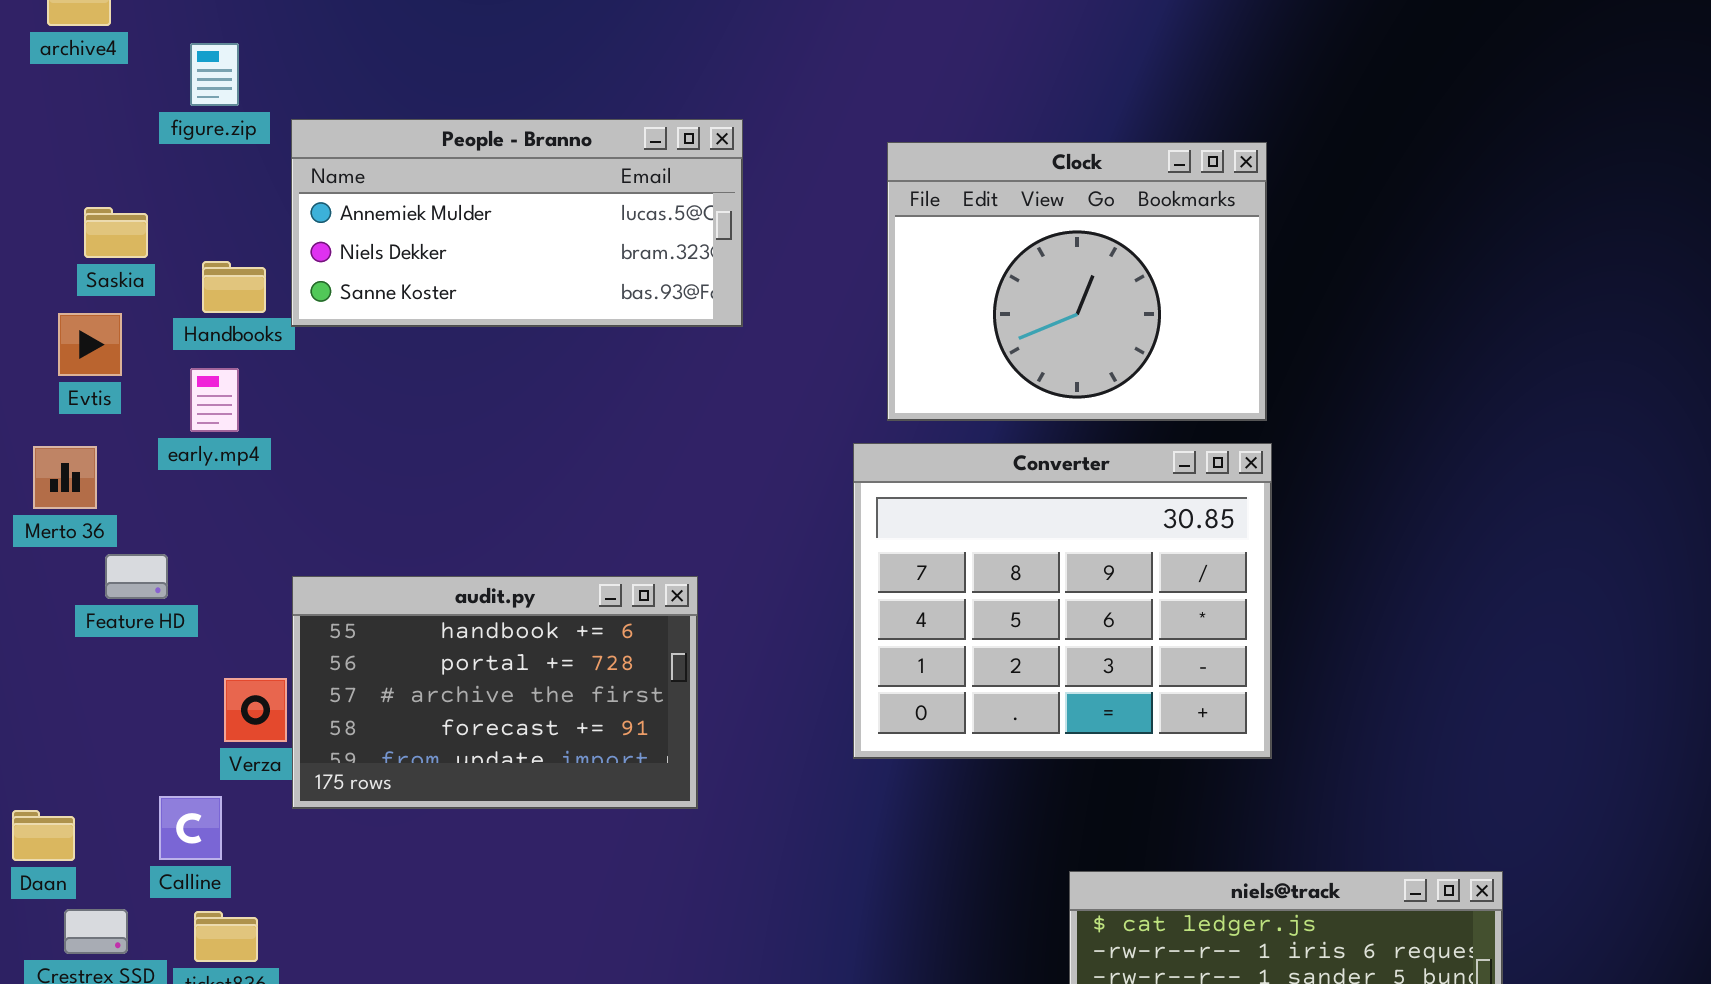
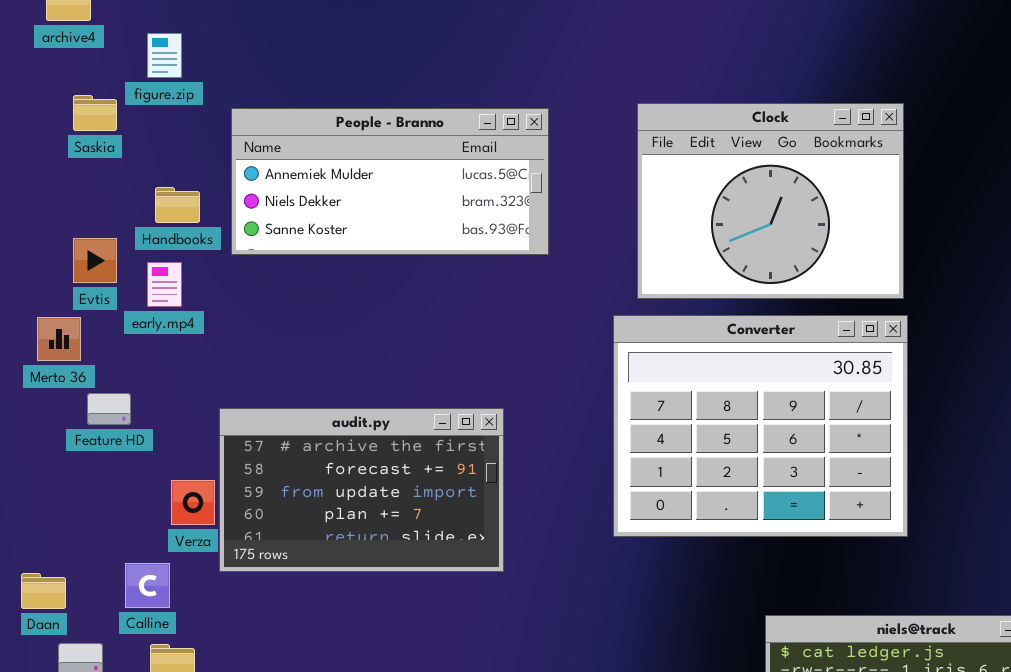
People - Branno: [291,119,743,327] -> [231,108,549,255], moved
Saskia: [84,207,148,258] -> [73,95,117,131], moved
Evtis: [58,313,122,376] -> [73,238,117,283], moved
audit.py: [292,576,698,809] -> [219,408,504,572], scrolled down 2 rows

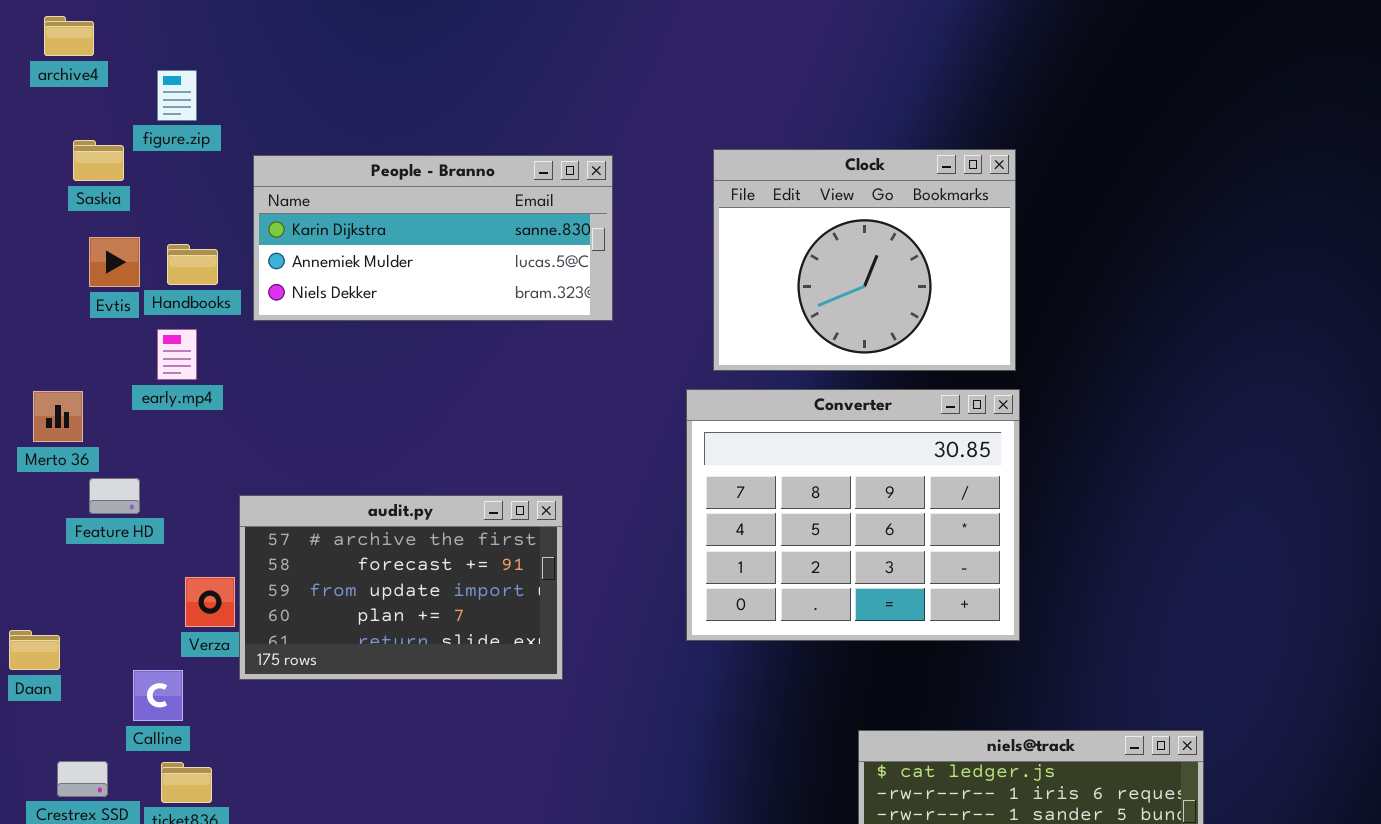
People - Branno: [231,108,549,255] -> [253,155,613,321], scrolled up 1 row
Evtis: [73,238,117,283] -> [89,237,140,287], moved
Daan: [21,573,66,609] -> [9,630,60,670], moved

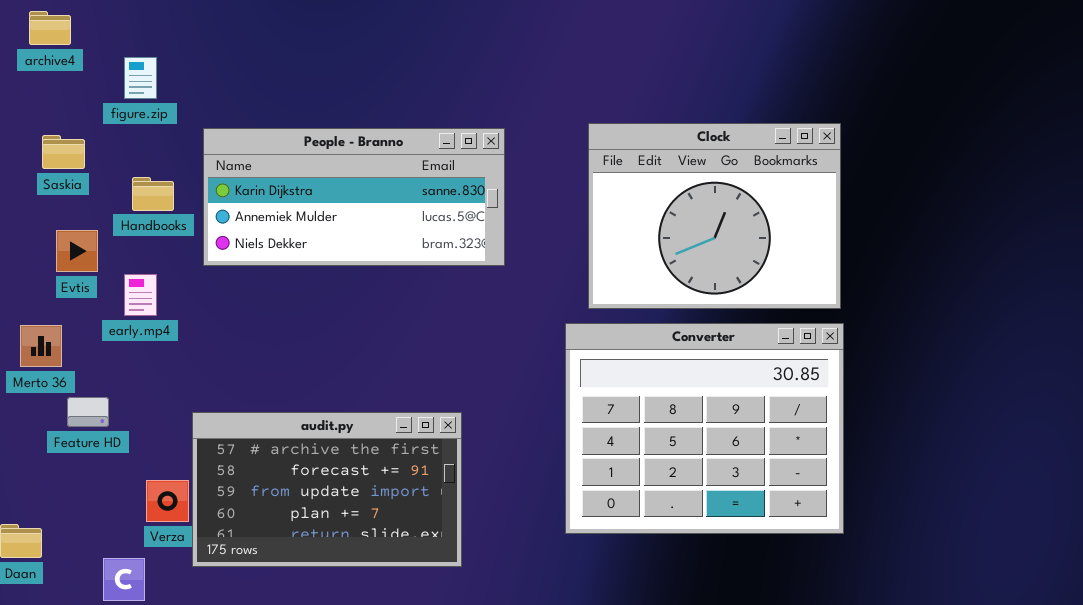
Saskia: [73,140,124,181] -> [42,135,85,169], moved
Evtis: [89,237,140,287] -> [56,230,98,272], moved
Handbooks: [167,244,218,285] -> [132,177,174,211], moved

